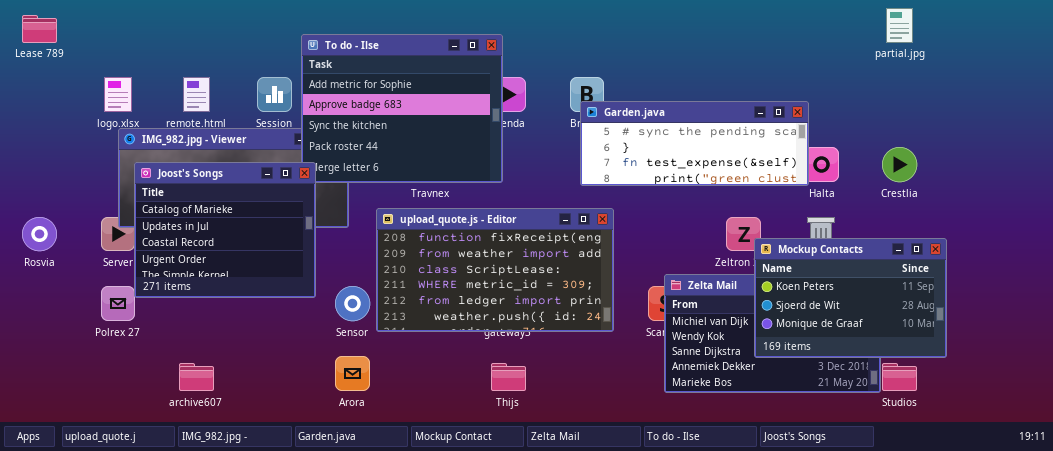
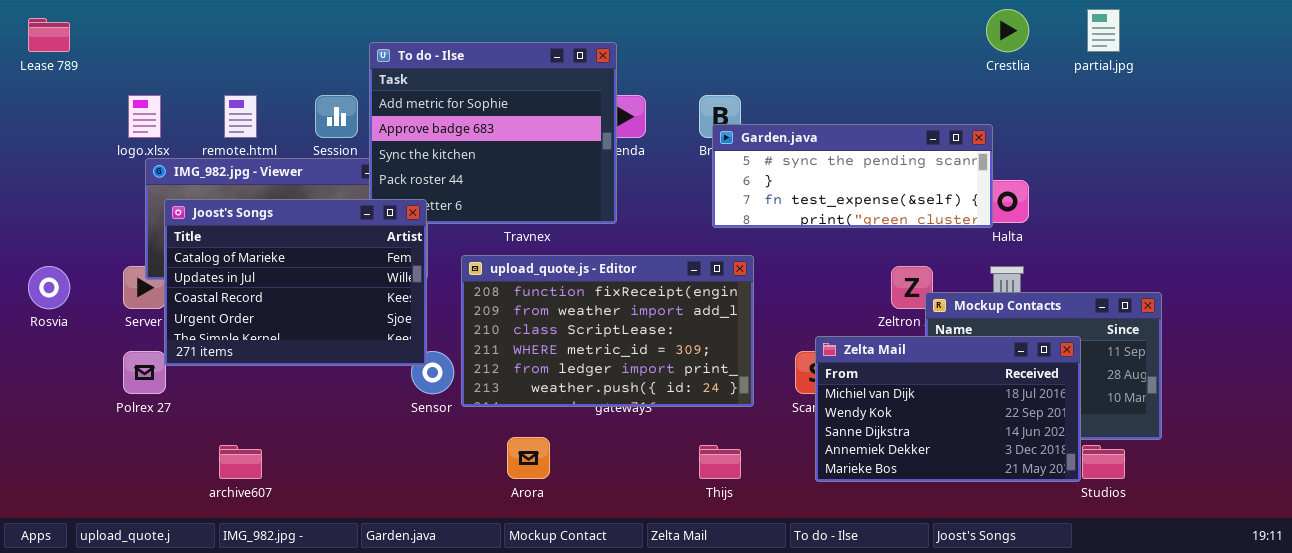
Crestlia: [882,147,917,182] -> [986,9,1029,52], moved
Joost's Songs: [134,162,316,298] -> [164,199,427,366], resized
Zelta Mail: [664,274,881,393] -> [815,336,1081,482], raised
Arora: [335,356,370,391] -> [507,437,550,479], moved
Thijs: [491,363,526,391] -> [699,445,741,479], moved

